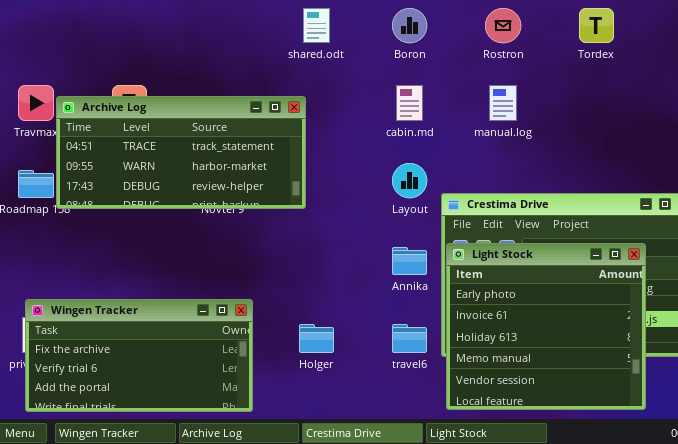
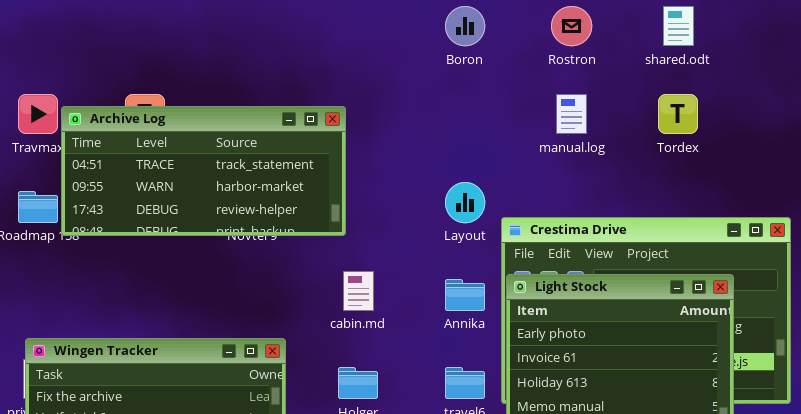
shared.odt: [303,8,330,43] -> [663,6,694,46], moved
Tordex: [579,8,614,43] -> [658,94,698,134], moved
cabin.md: [396,85,423,121] -> [343,271,374,311], moved

